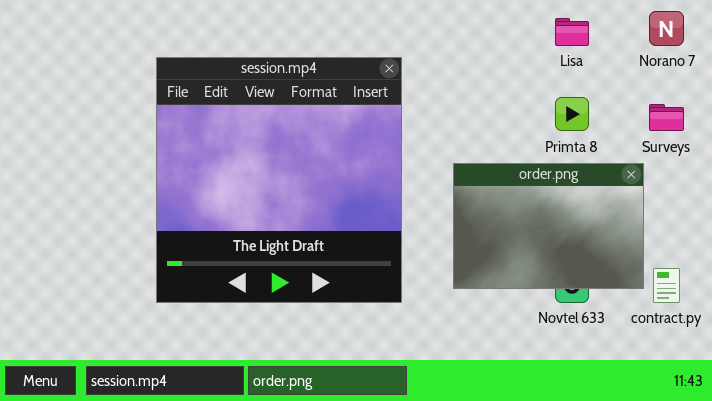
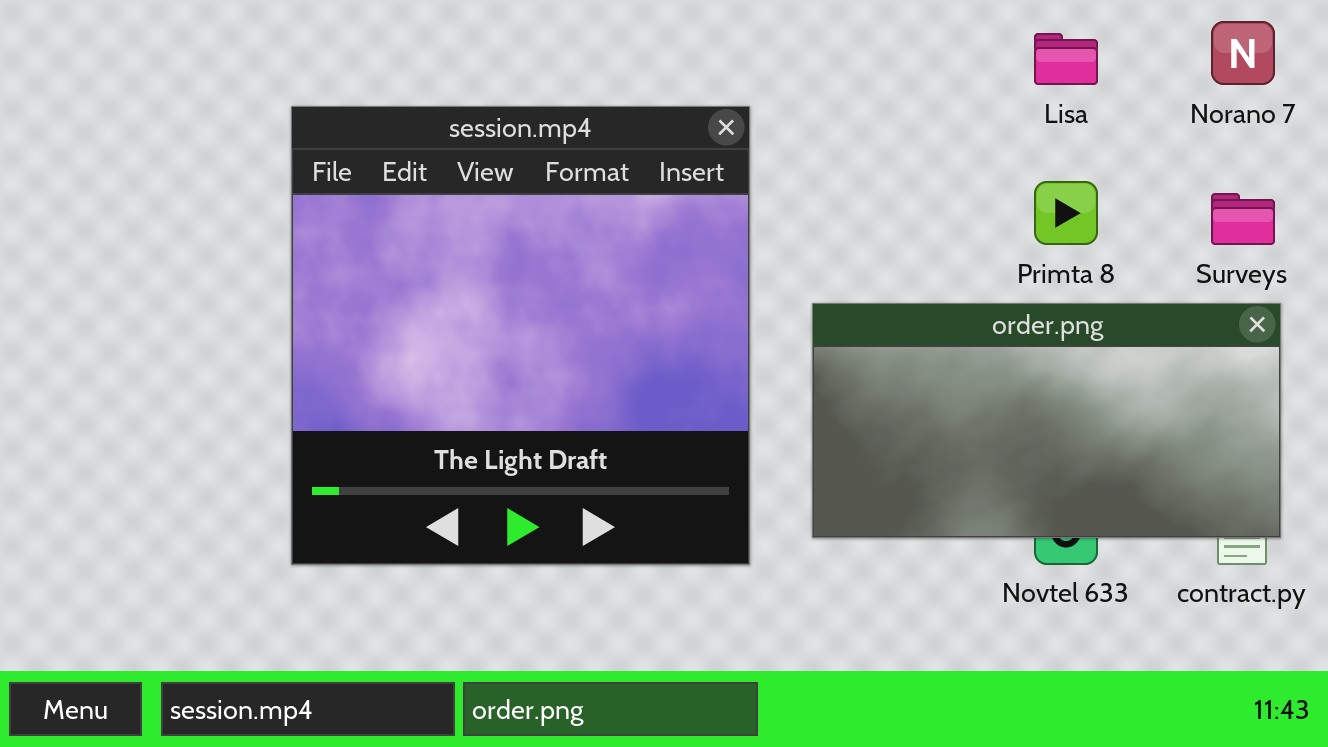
order.png: [453,163,644,289] -> [812,303,1281,538], moved, resized

